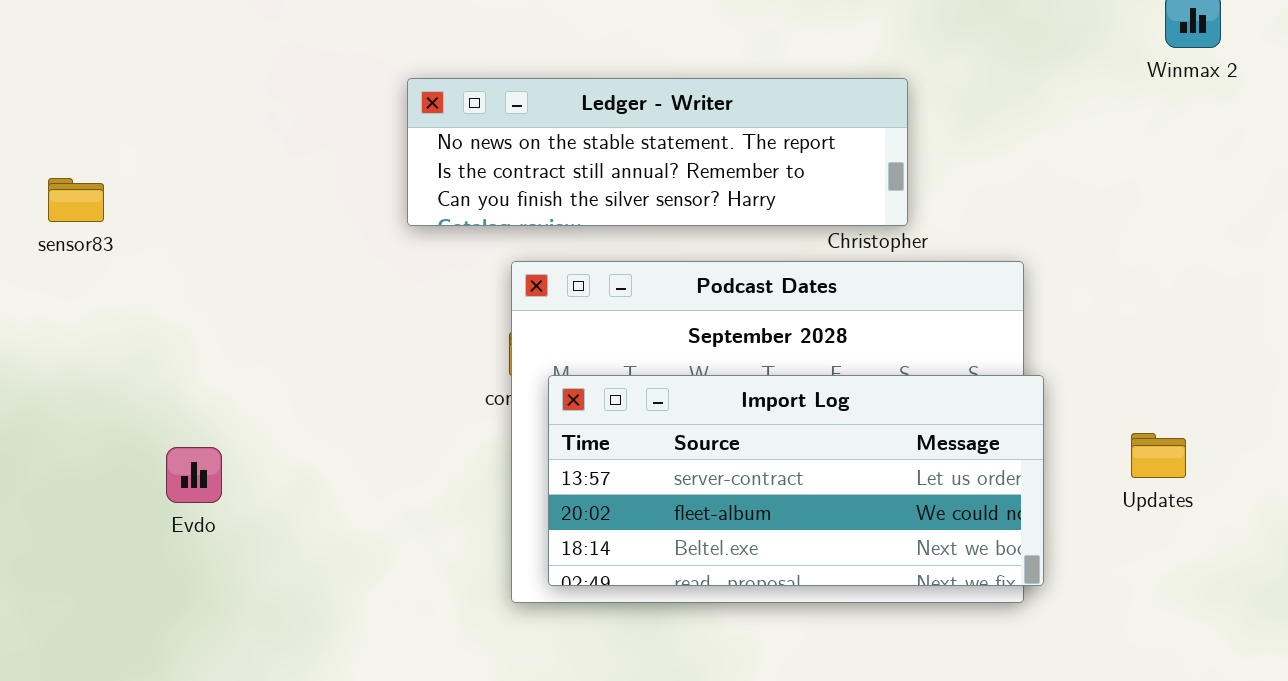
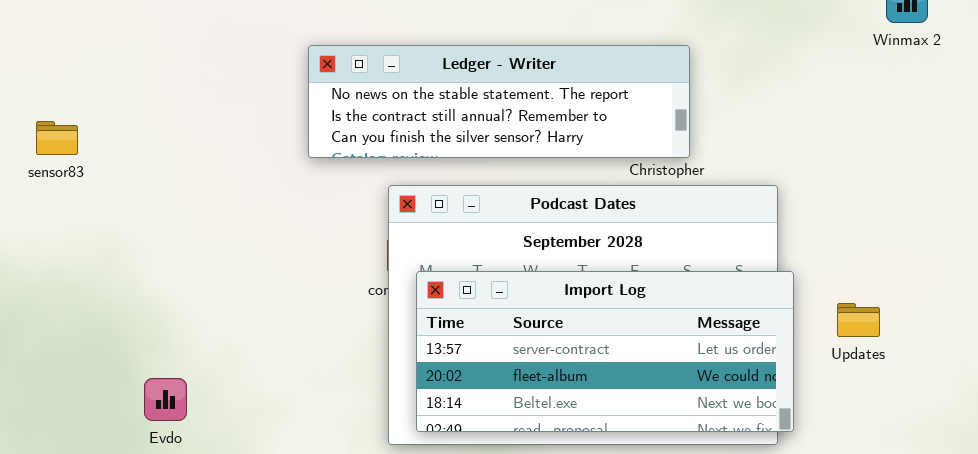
Updates: [1131,433,1186,478] -> [837,303,880,337], moved
Evdo: [166,447,222,503] -> [144,378,187,421], moved

